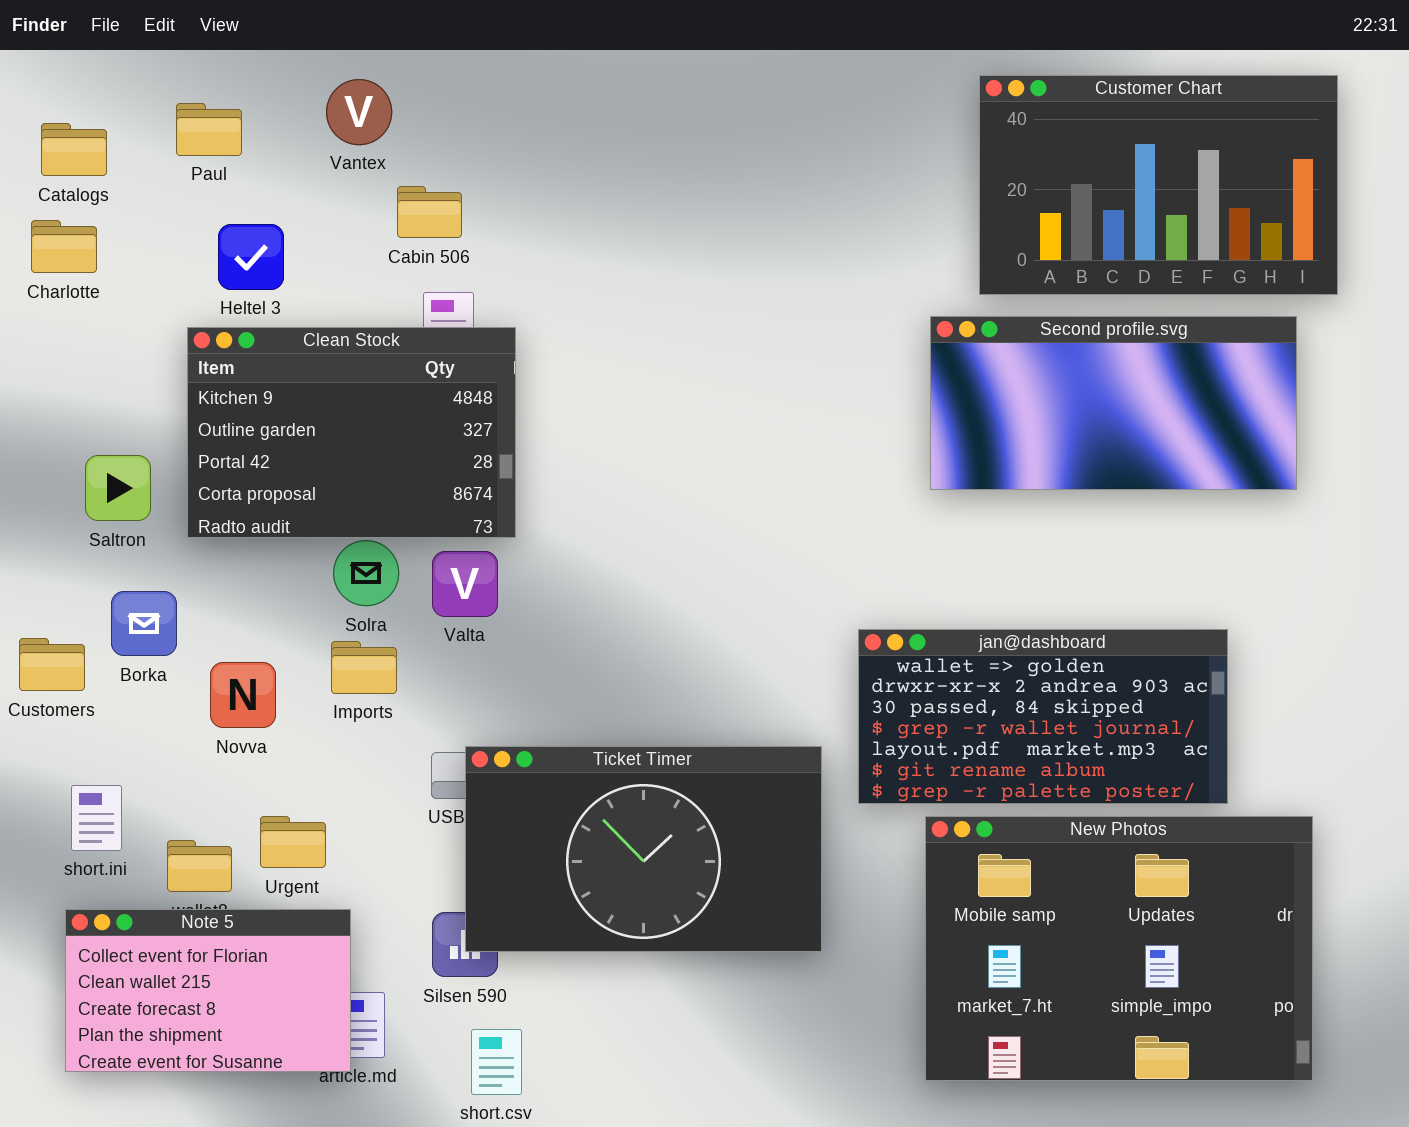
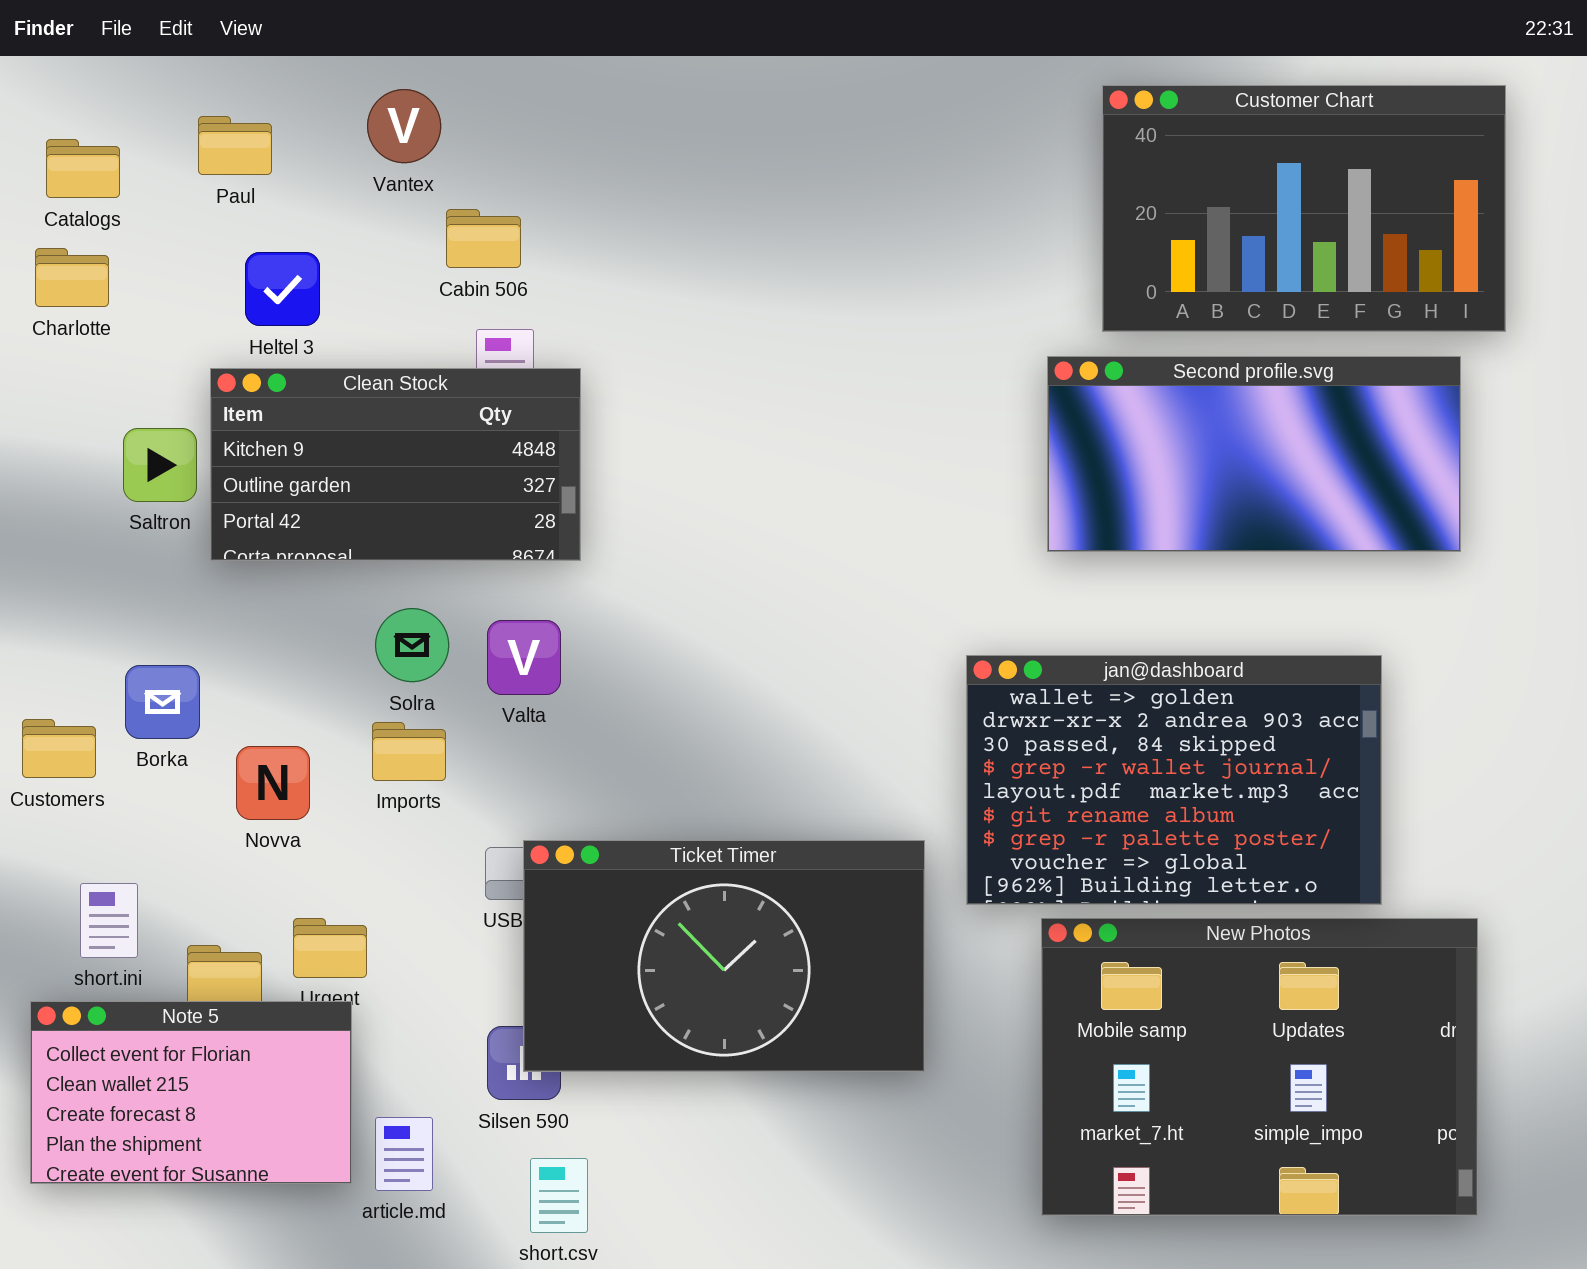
Clean Stock: [187,327,516,538] -> [210,368,581,561], resized
Saltron: [85,455,151,521] -> [123,428,197,502], moved
jan@dashboard: [858,629,1228,804] -> [966,655,1382,905], resized
Note 5: [65,909,351,1072] -> [30,1001,352,1184], moved

